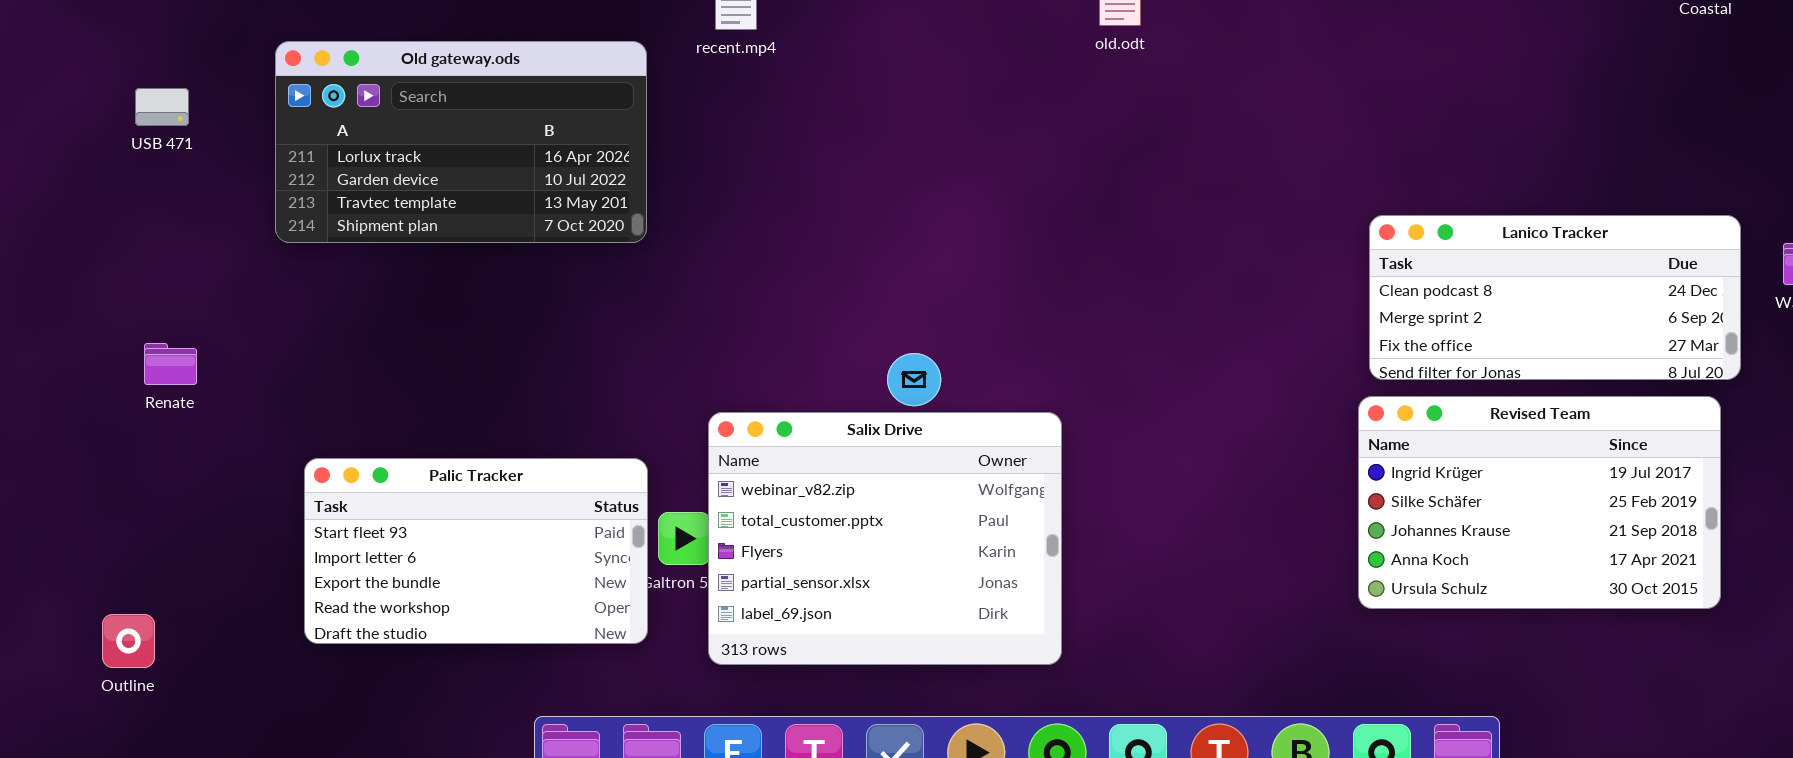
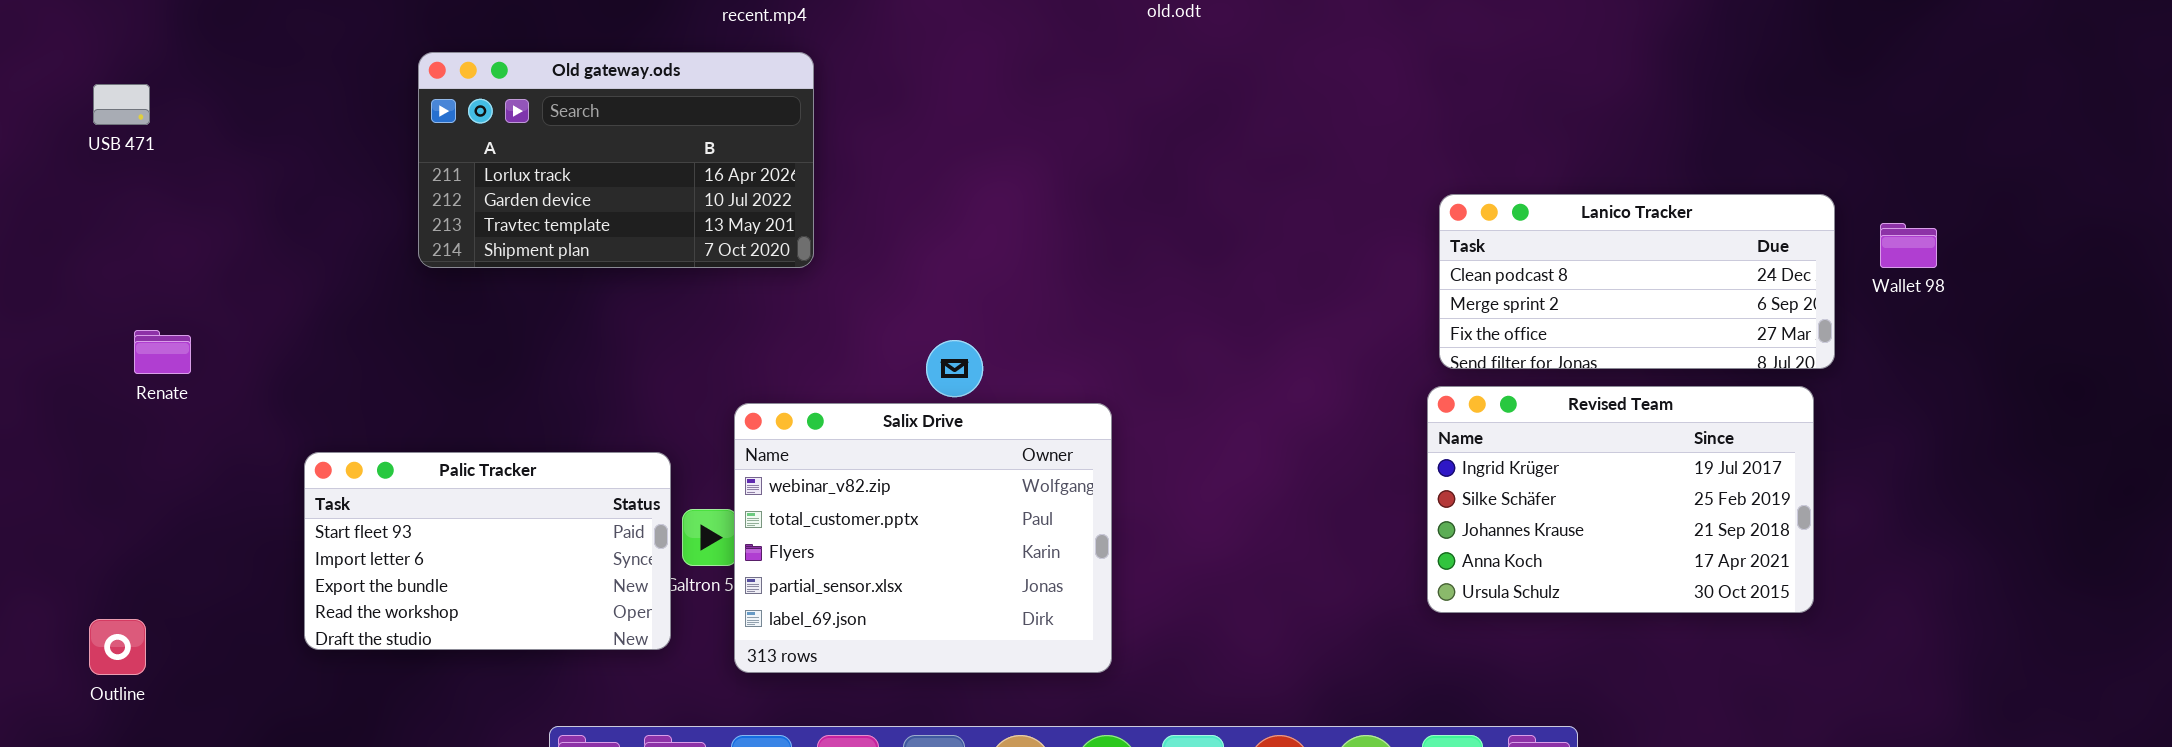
Old gateway.ods: [275,41,647,243] -> [418,52,814,268], moved
USB 471: [135,88,189,126] -> [93,84,150,125], moved

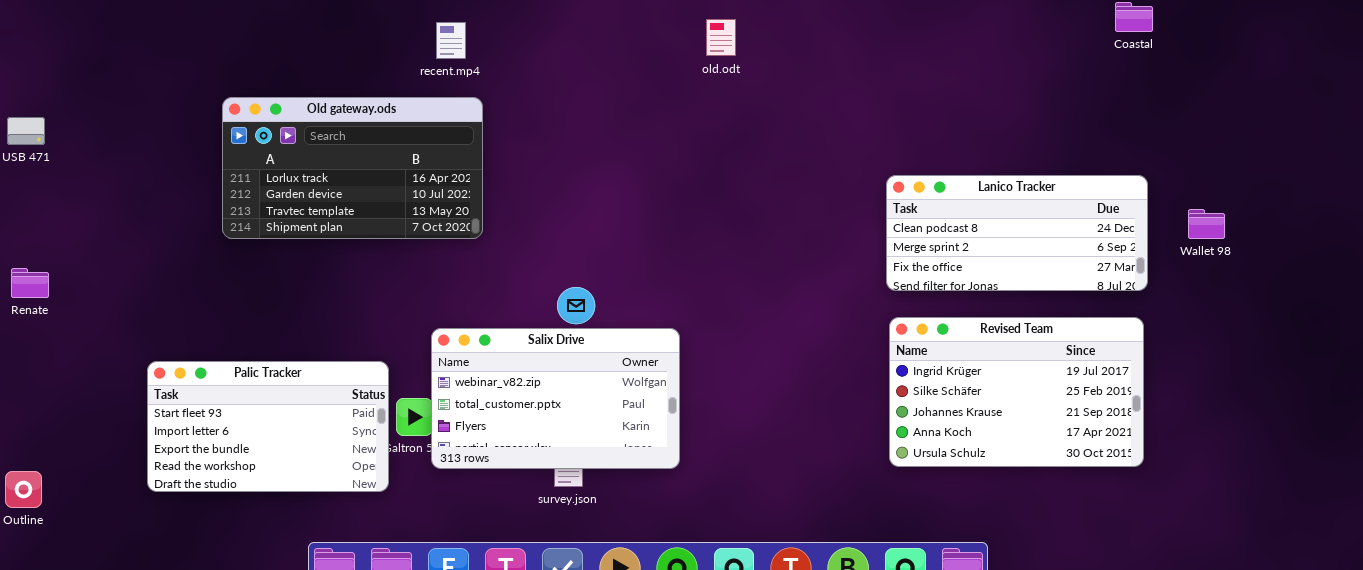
Lanico Tracker: [1439,194,1835,369] -> [886,175,1148,291], moved
Renate: [134,330,191,374] -> [11,268,49,298], moved
Salix Drive: [734,403,1112,673] -> [431,328,680,469], resized

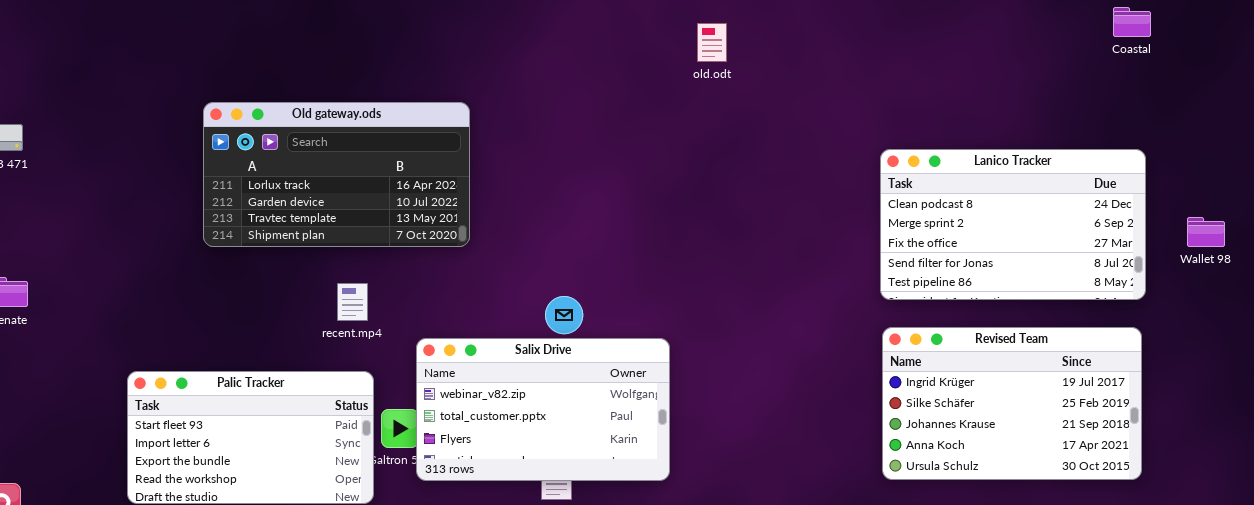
recent.mp4: [436,22,466,59] -> [337,283,368,321], moved
Lanico Tracker: [886,175,1148,291] -> [880,149,1146,300], resized

